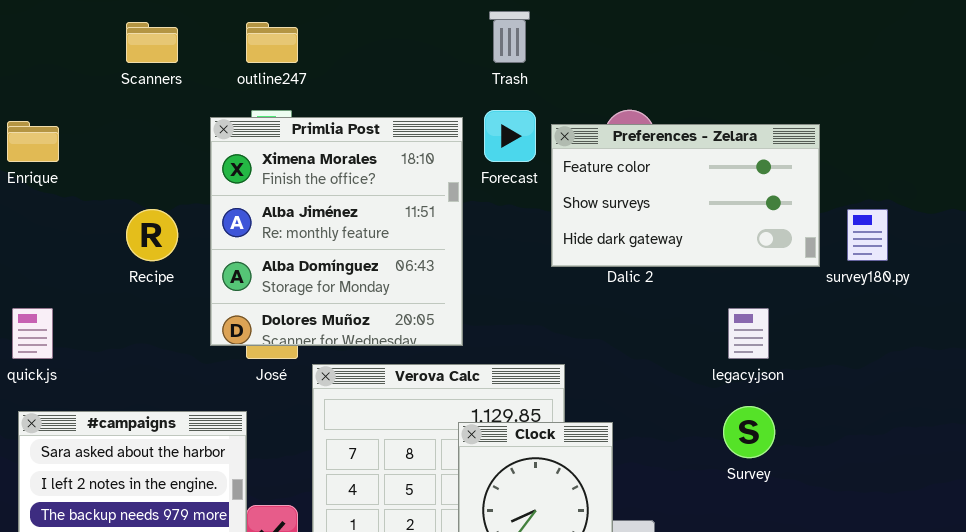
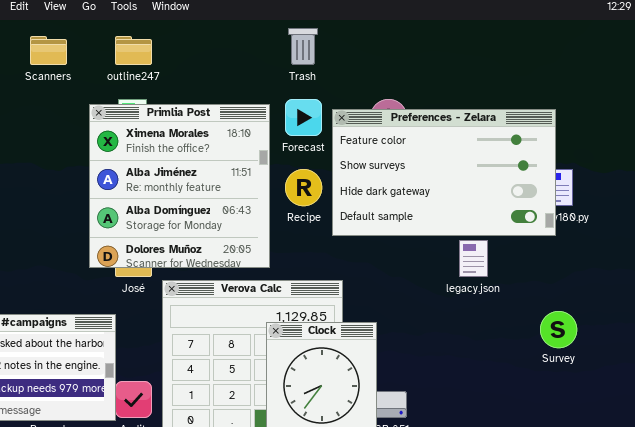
Preferences - Zelara: [551,124,820,267] -> [332,109,556,236], resized
Recipe: [126,209,178,261] -> [285,169,322,206], moved
Survey: [723,406,775,458] -> [540,311,577,348], moved

